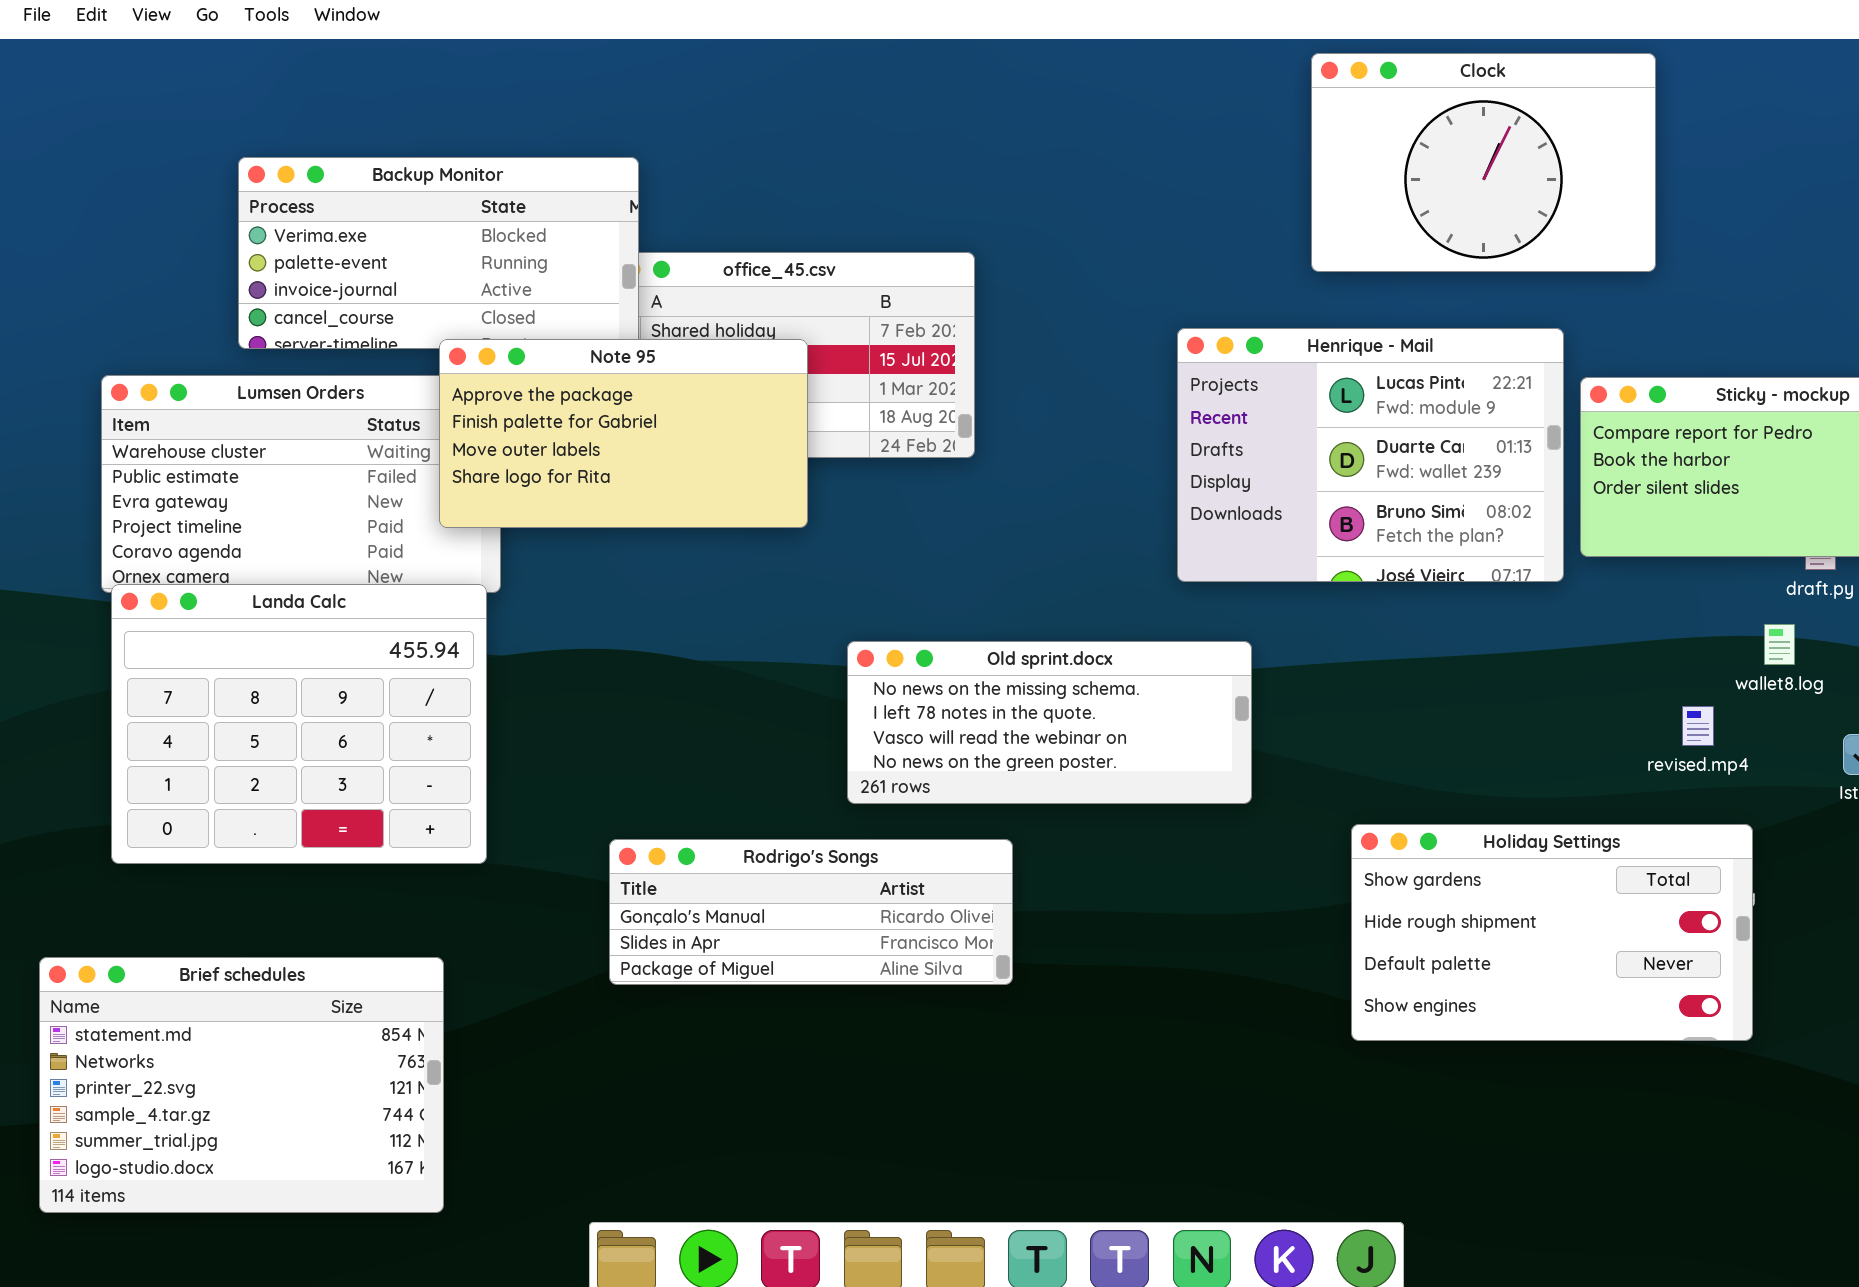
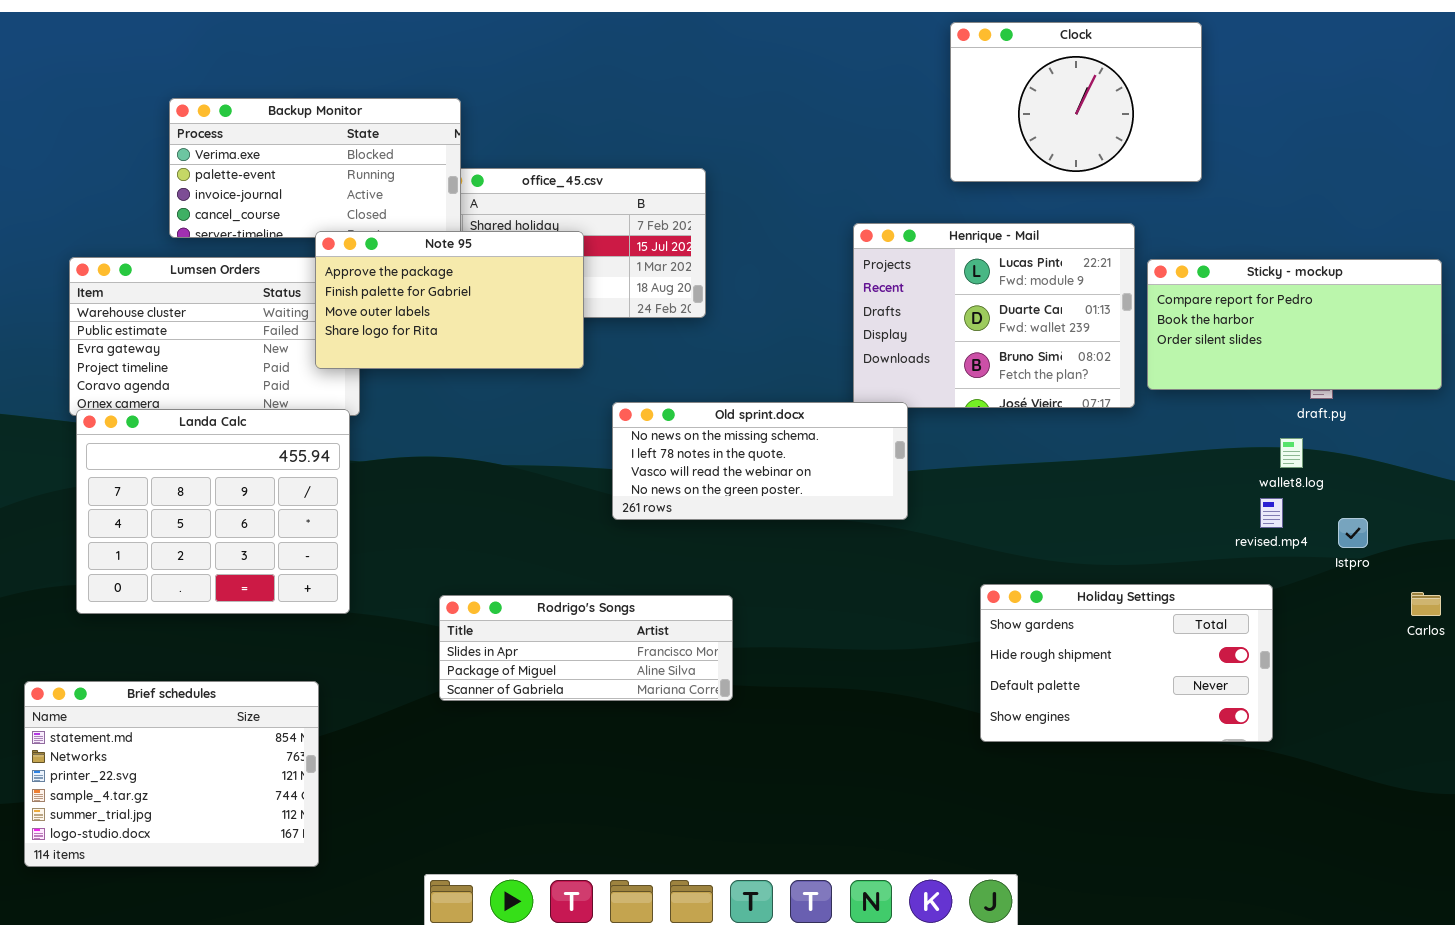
Old sprint.docx: [847,641,1252,804] -> [612,402,908,520], moved
revised.mp4: [1682,706,1714,746] -> [1260,498,1283,528], moved
Rodrigo's Songs: [609,839,1013,985] -> [439,595,733,701], scrolled down 1 row

